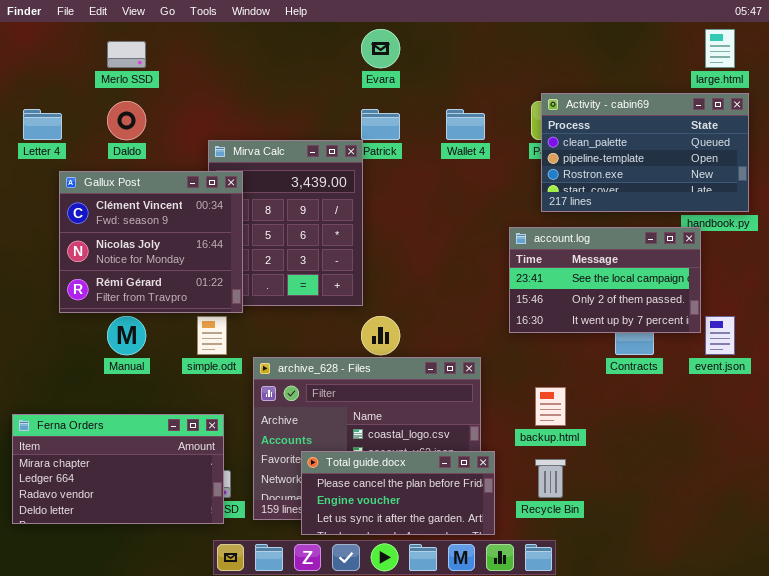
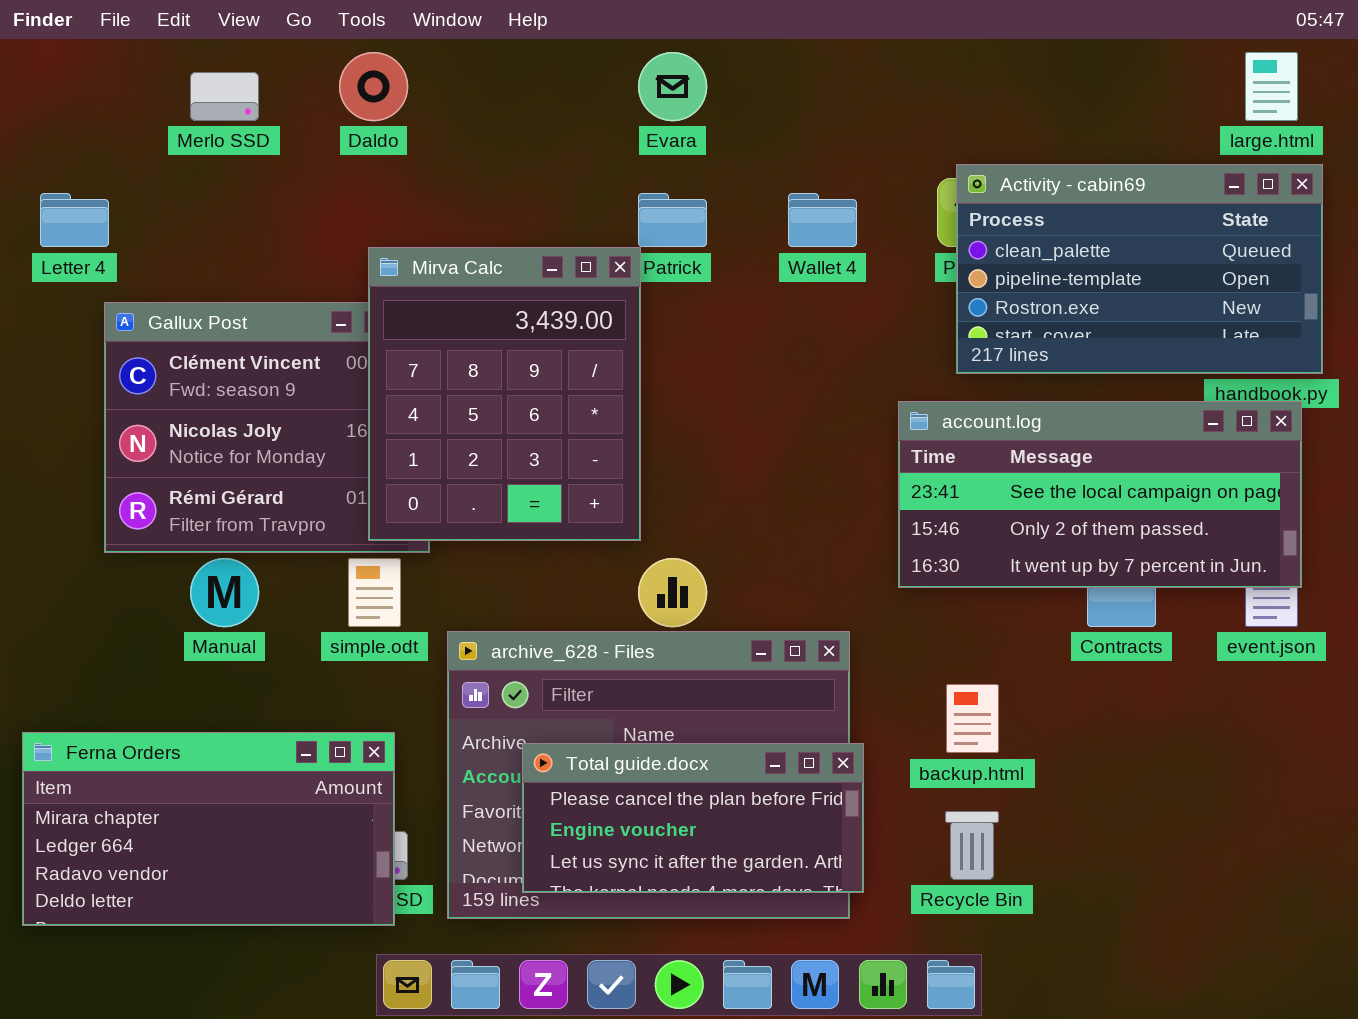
Daldo: [107,101,146,140] -> [339,52,408,121], moved
Mirva Calc: [208,140,363,306] -> [368,247,641,541], raised
account.log: [509,227,701,333] -> [898,401,1302,588], resized
Total guide.docx: [301,451,495,535] -> [522,743,864,893], moved

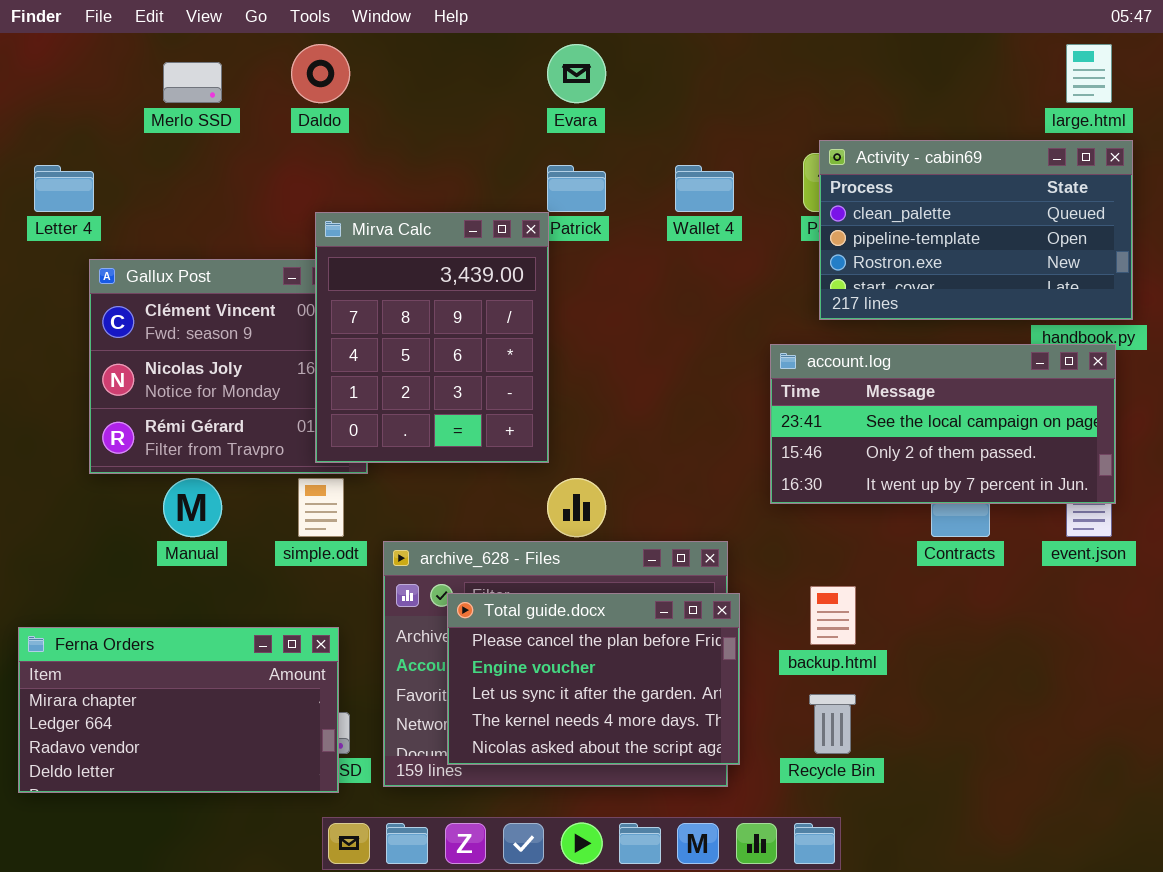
Total guide.docx: [522,743,864,893] -> [447,593,740,765], resized

